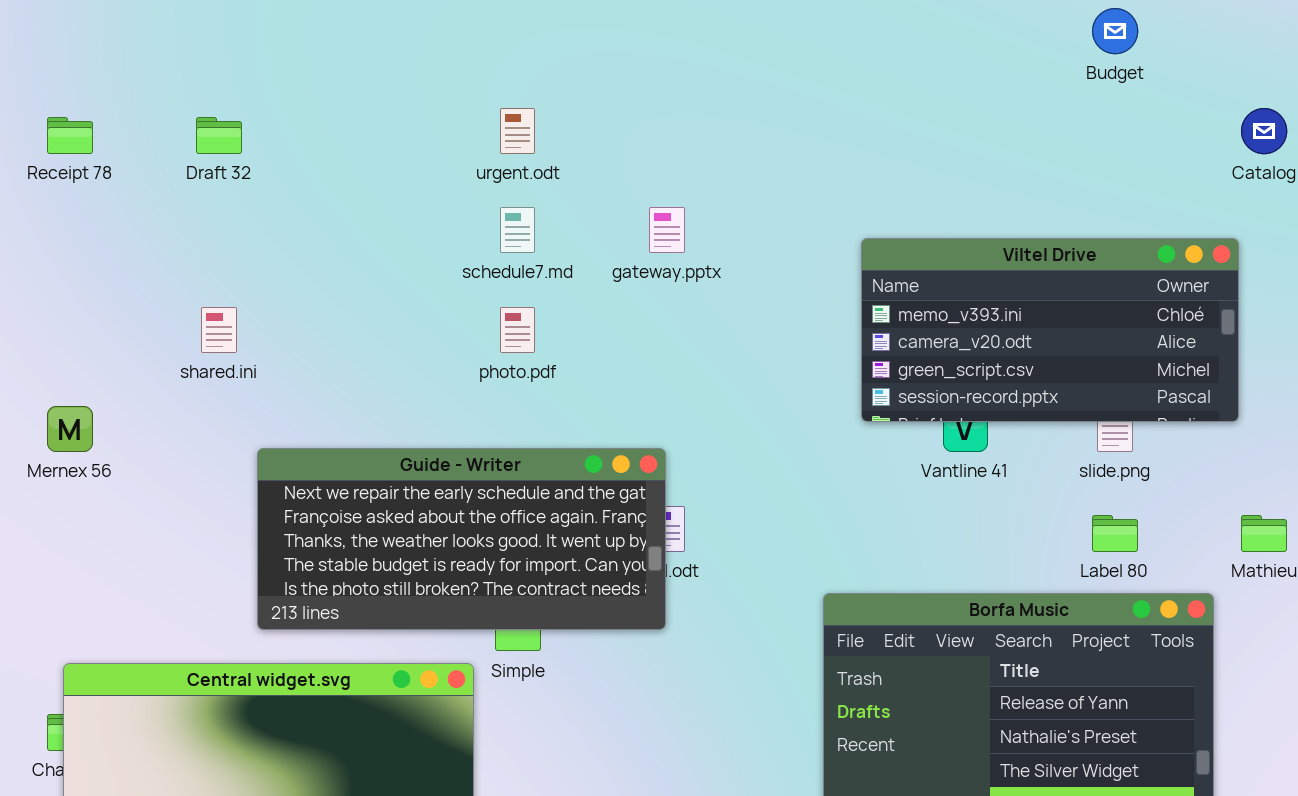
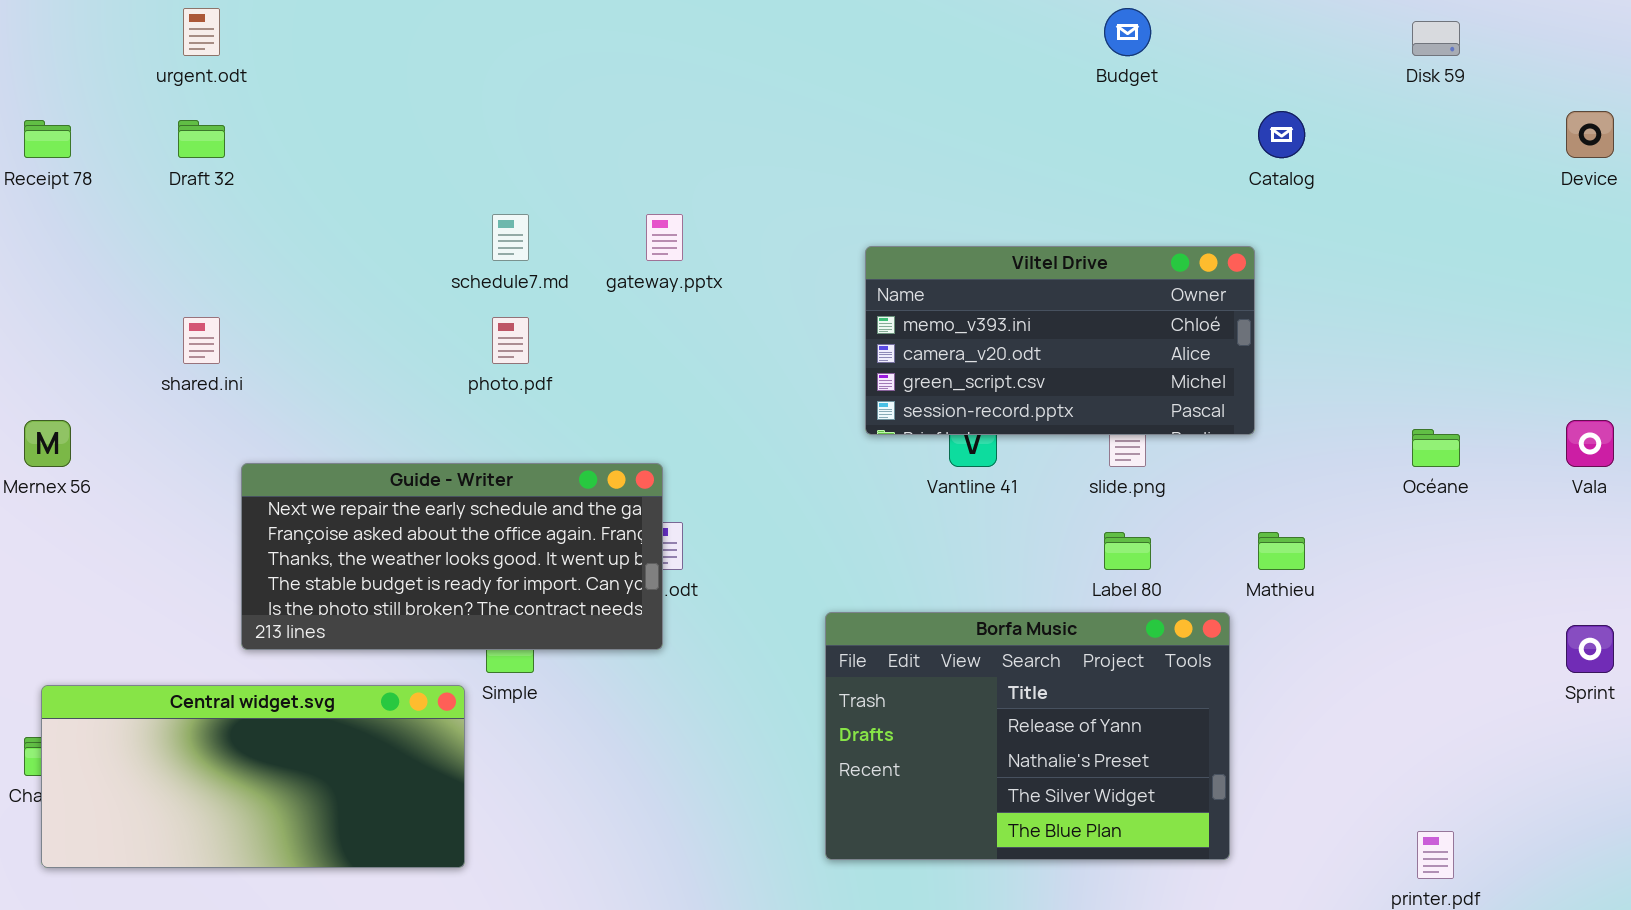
urgent.odt: [500,108,535,154] -> [183,8,220,56], moved

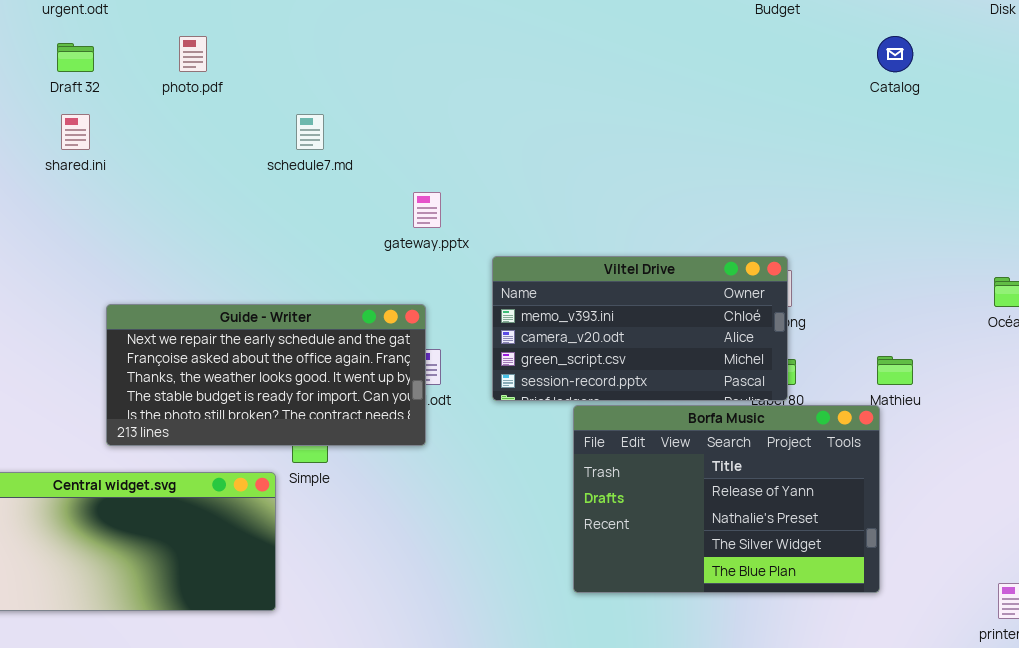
gateway.pptx: [646,214,683,261] -> [413,192,441,228], moved
Viltel Drive: [865,246,1255,435] -> [492,256,788,401], moved
shared.ini: [183,317,220,364] -> [61,114,90,150], moved
photo.pdf: [492,317,529,364] -> [179,36,207,72], moved
Borfa Music: [825,612,1230,860] -> [573,405,880,593], moved

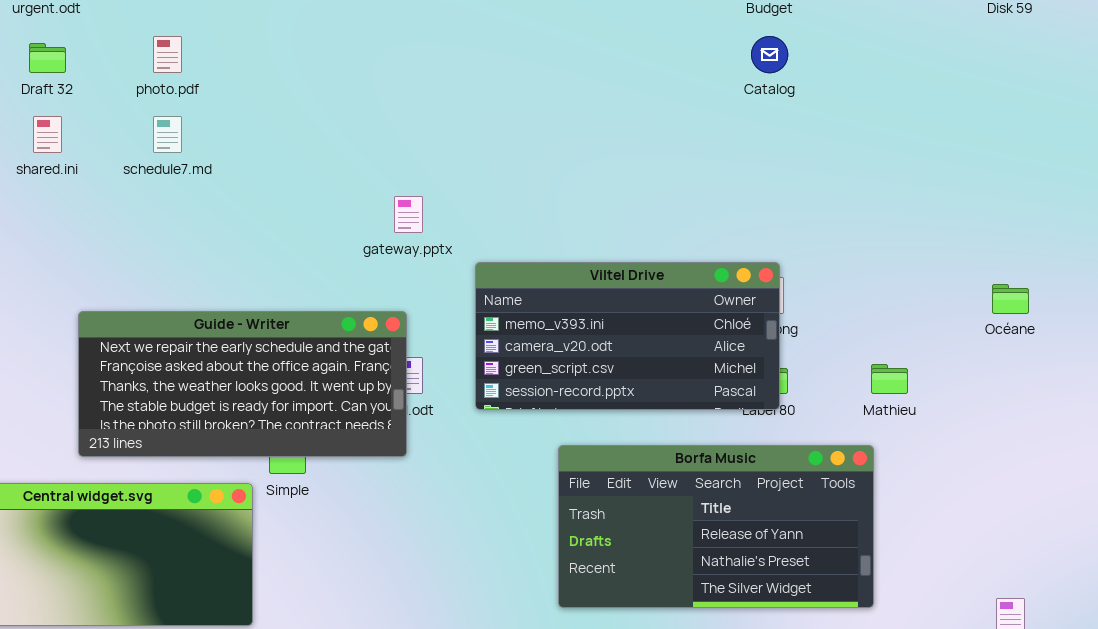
Catalog: [877,36,913,72] -> [751,36,788,73], moved
schedule7.md: [296,114,324,150] -> [153,116,182,153], moved
Borfa Music: [573,405,880,593] -> [558,445,874,608], resized

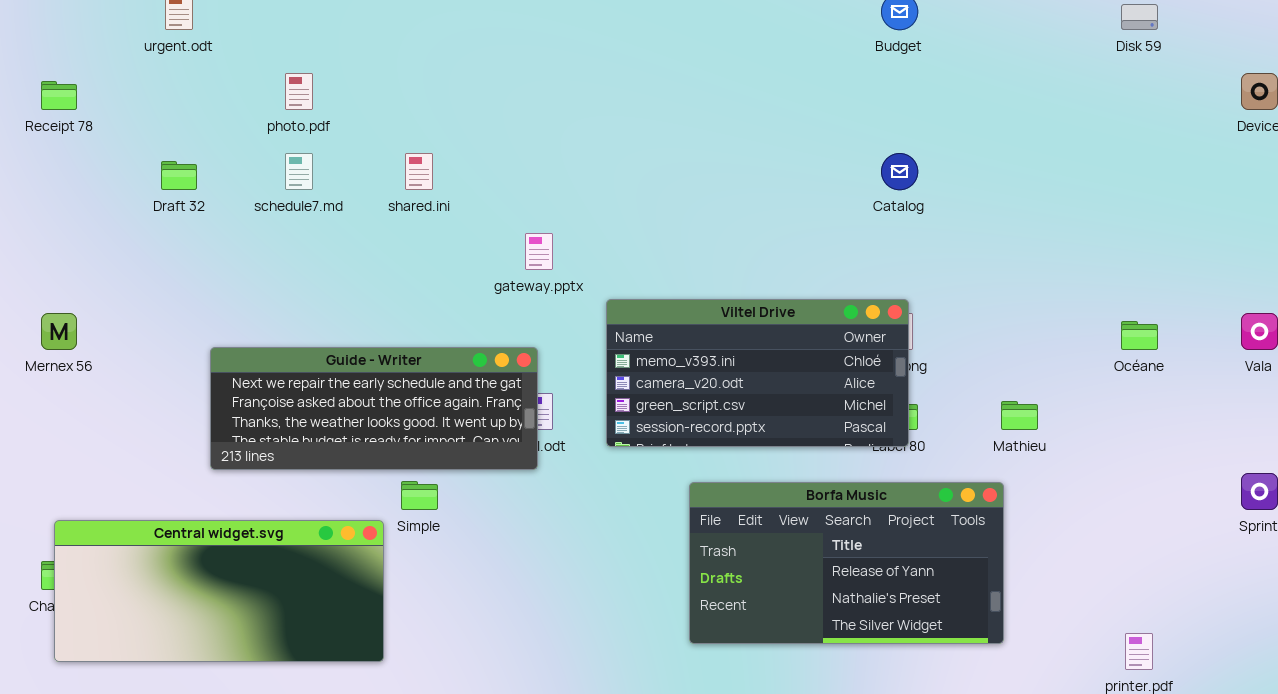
Catalog: [751,36,788,73] -> [881,153,918,190], moved
Draft 32: [29,43,66,73] -> [161,161,197,190], moved
shared.ini: [33,116,62,153] -> [405,153,433,190], moved
Guide - Writer: [78,311,407,457] -> [210,347,538,470], resized

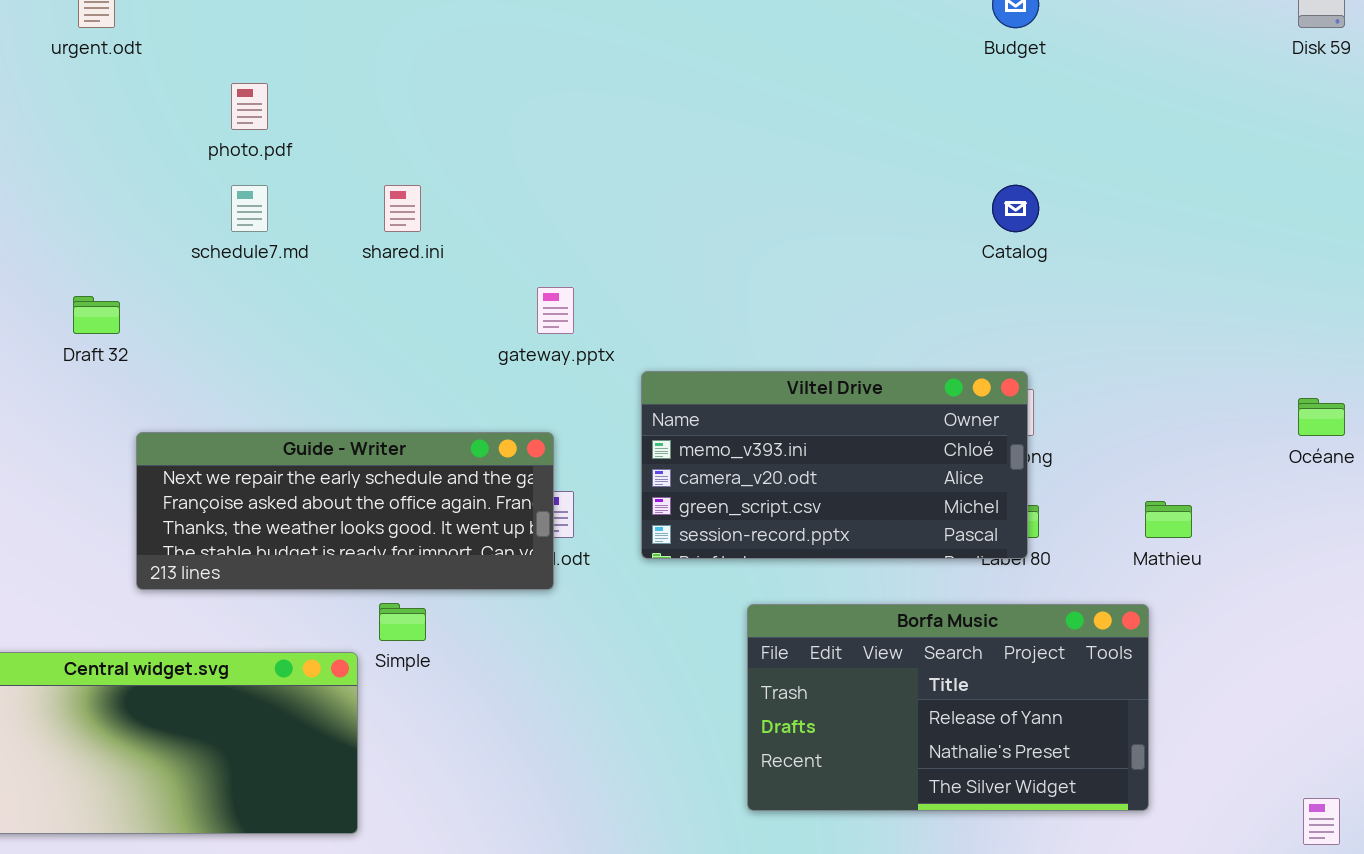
Draft 32: [161,161,197,190] -> [73,296,120,334], moved

